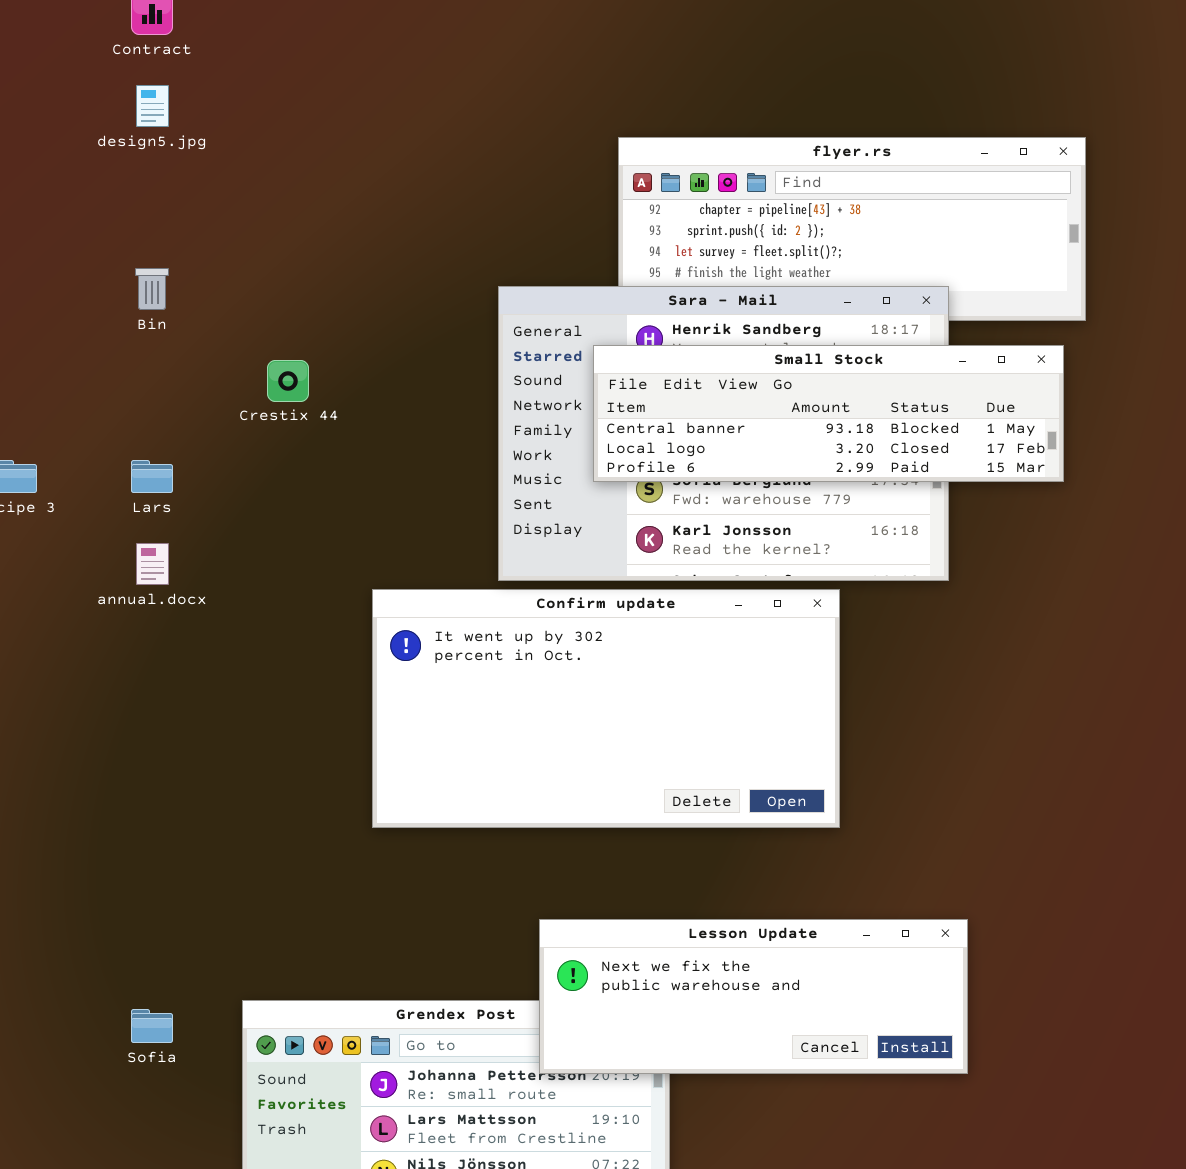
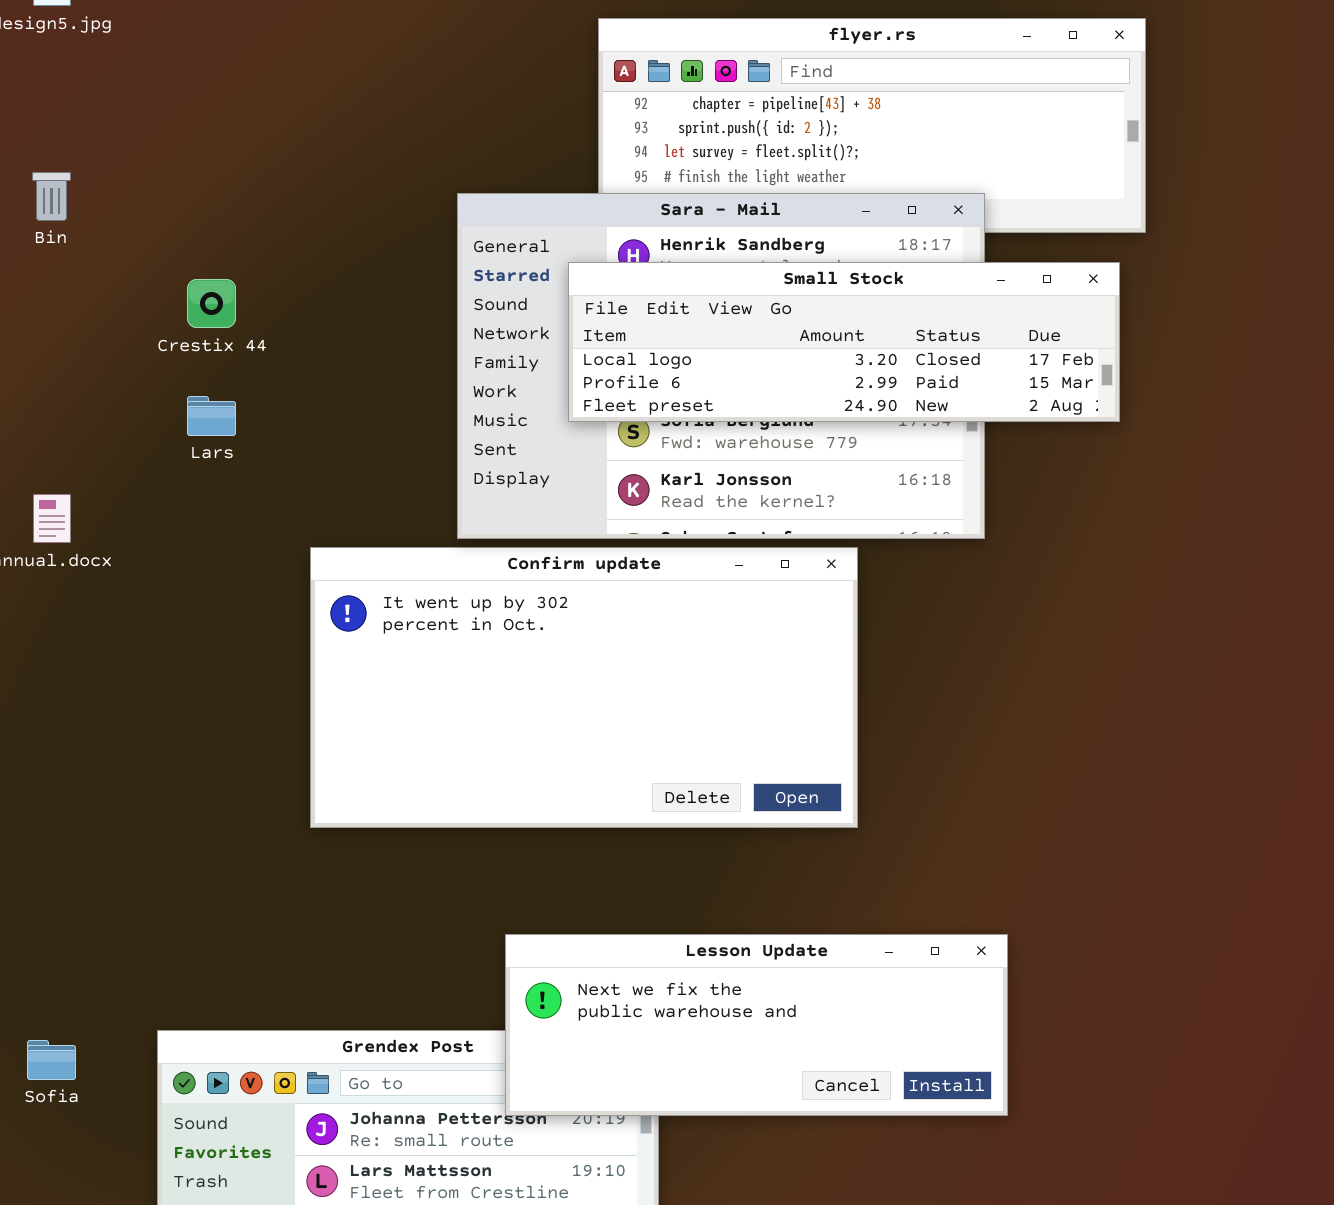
Small Stock: [593,345,1064,482] -> [568,262,1120,422], scrolled down 1 row
Lars: [131,460,173,493] -> [187,396,236,436], moved

